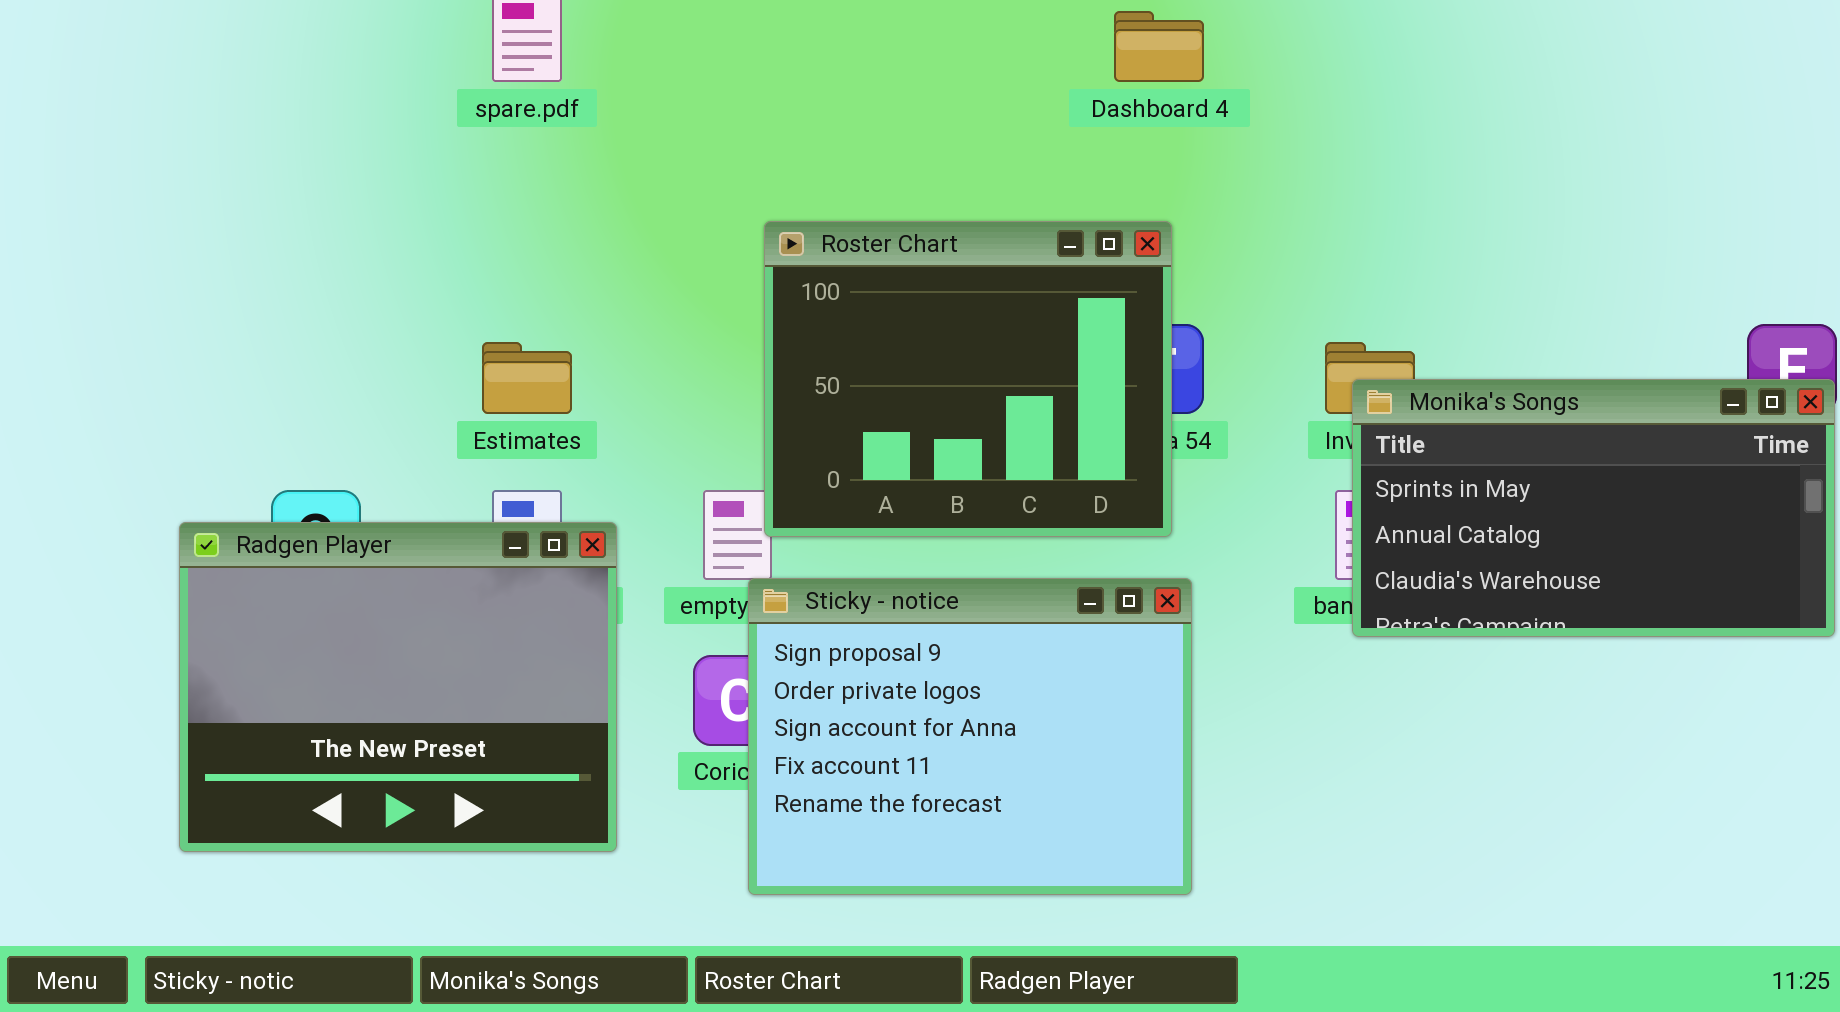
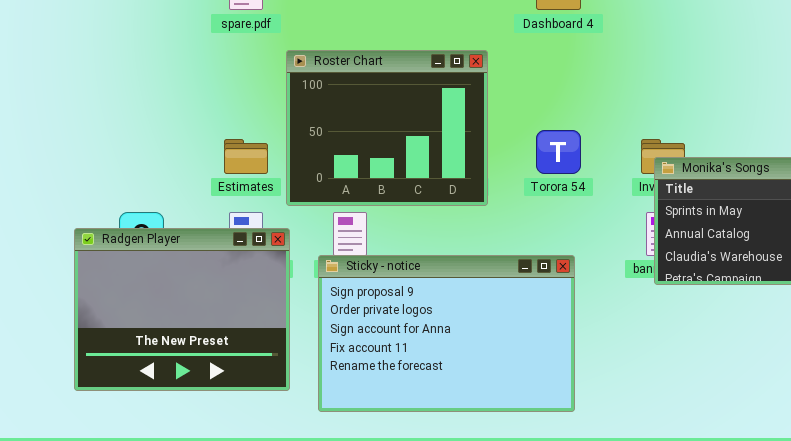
Roster Chart: [764,221,1172,537] -> [286,50,488,206], moved
Sticky - notice: [748,578,1192,895] -> [318,255,575,412], resized

